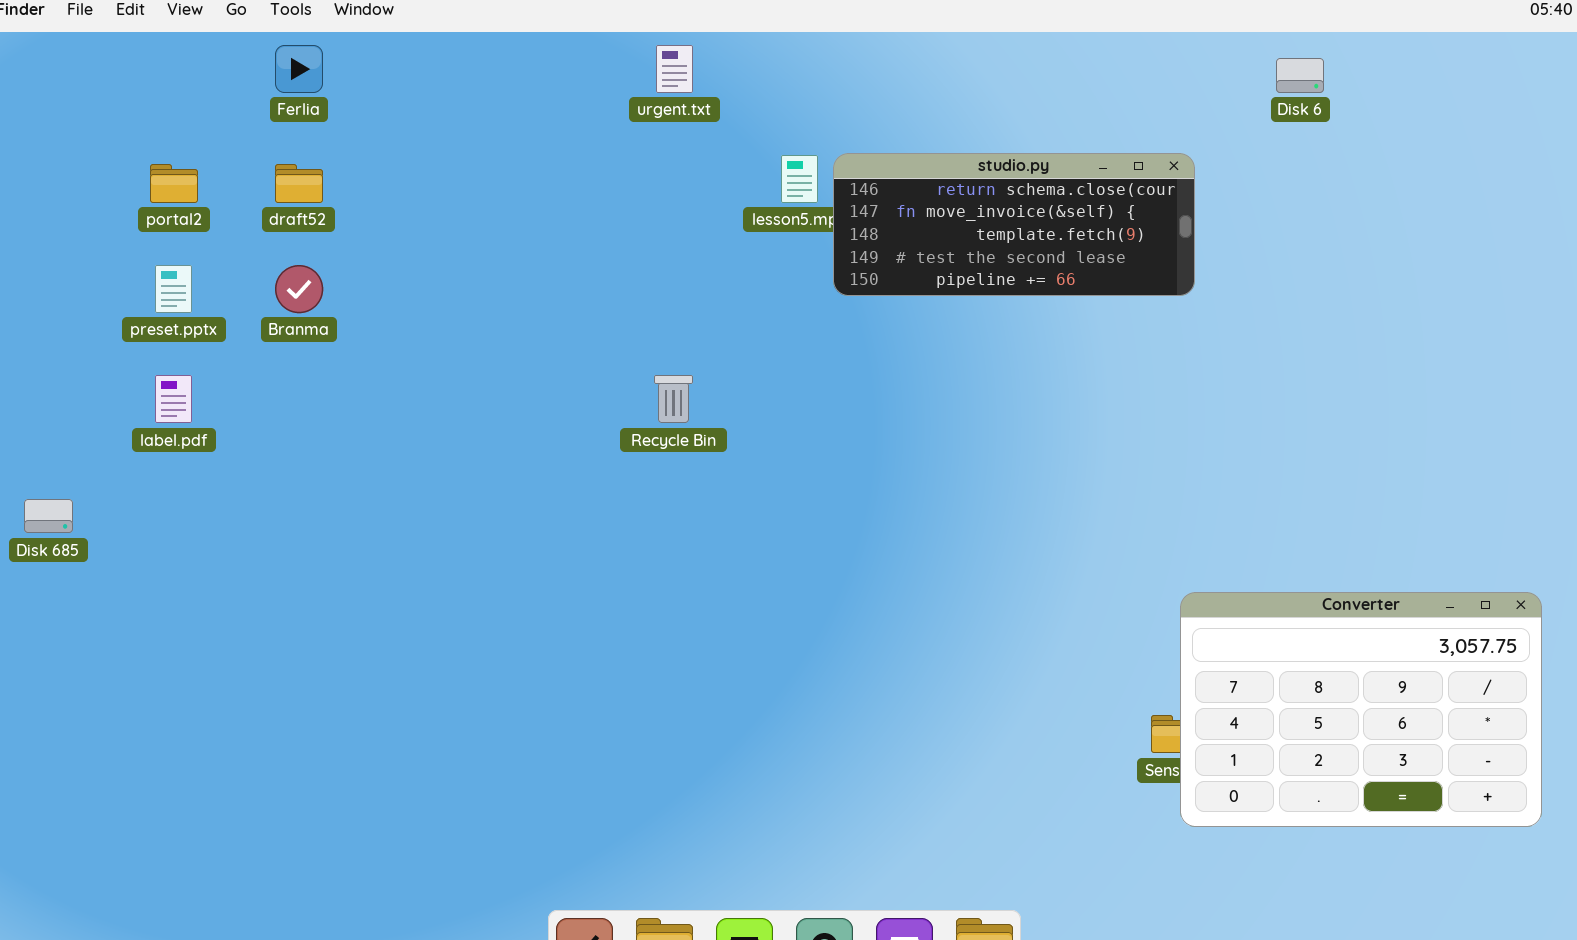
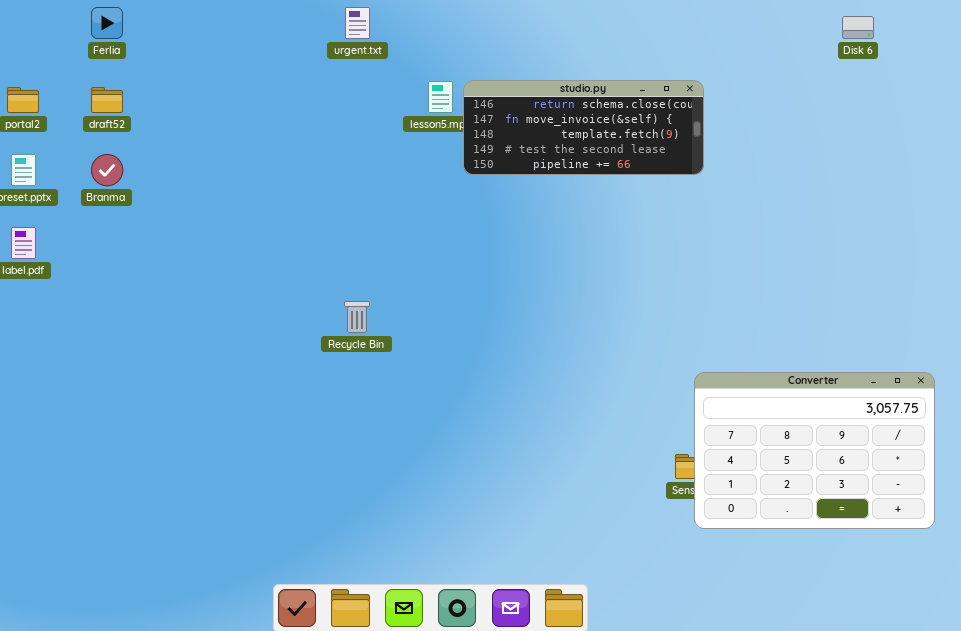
Disk 6: [1276,58,1324,93] -> [842,16,874,39], moved
Recycle Bin: [654,375,693,423] -> [344,301,370,333], moved

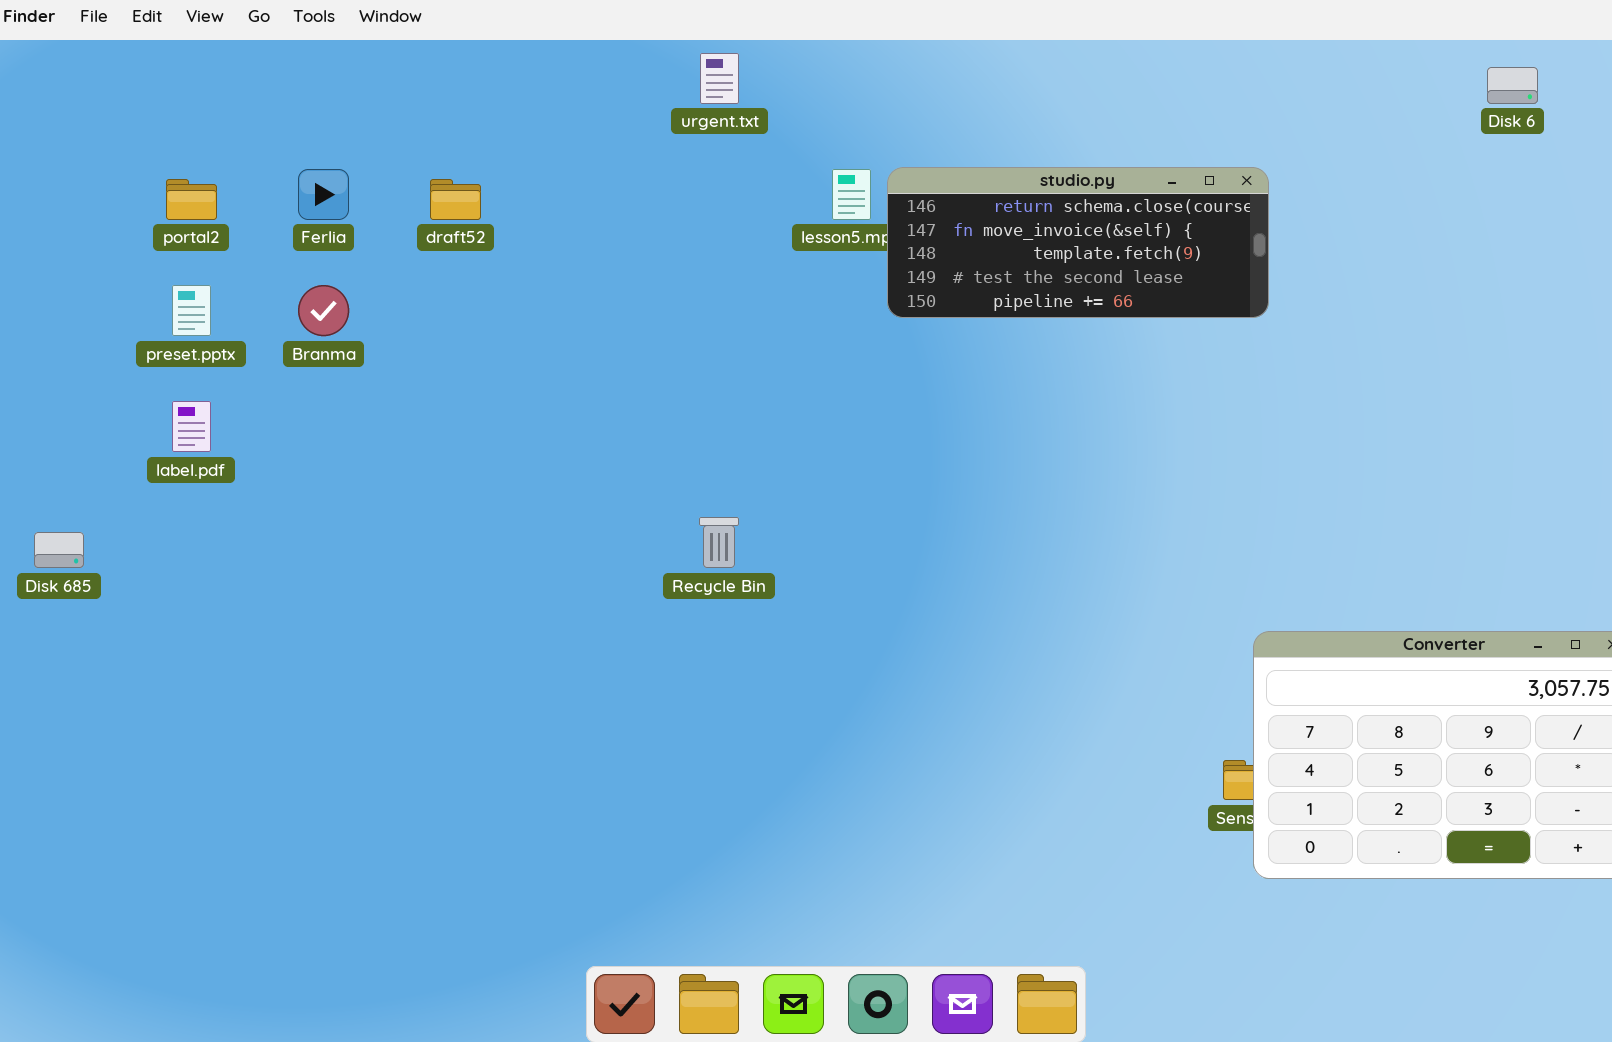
Ferlia: [91,7,123,39] -> [298,169,349,220], moved
draft52: [91,87,123,113] -> [430,179,481,220], moved

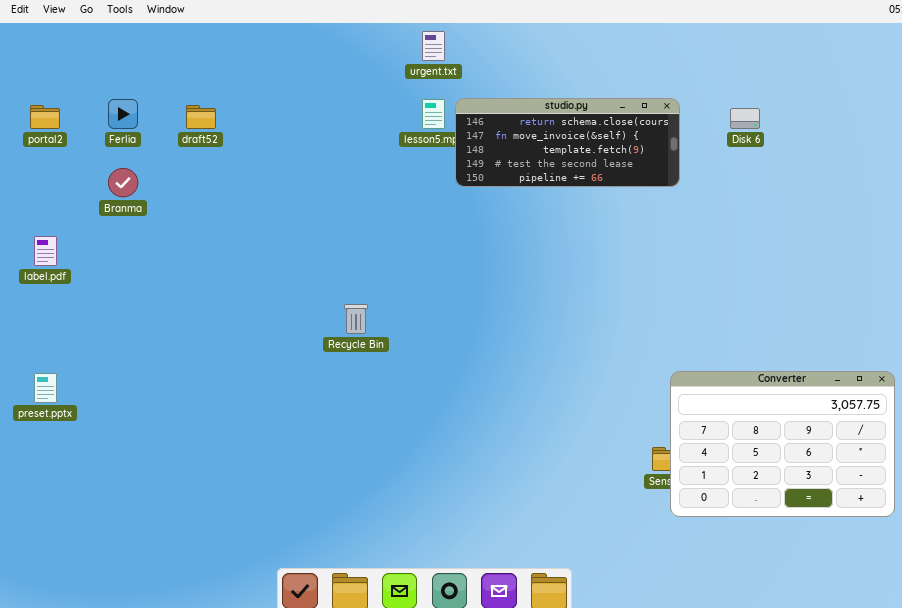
urgent.txt: [700,53,739,104] -> [422,31,445,61], moved
Disk 6: [1487,67,1538,104] -> [730,108,760,129], moved
preset.pptx: [172,285,211,336] -> [34,373,57,403], moved

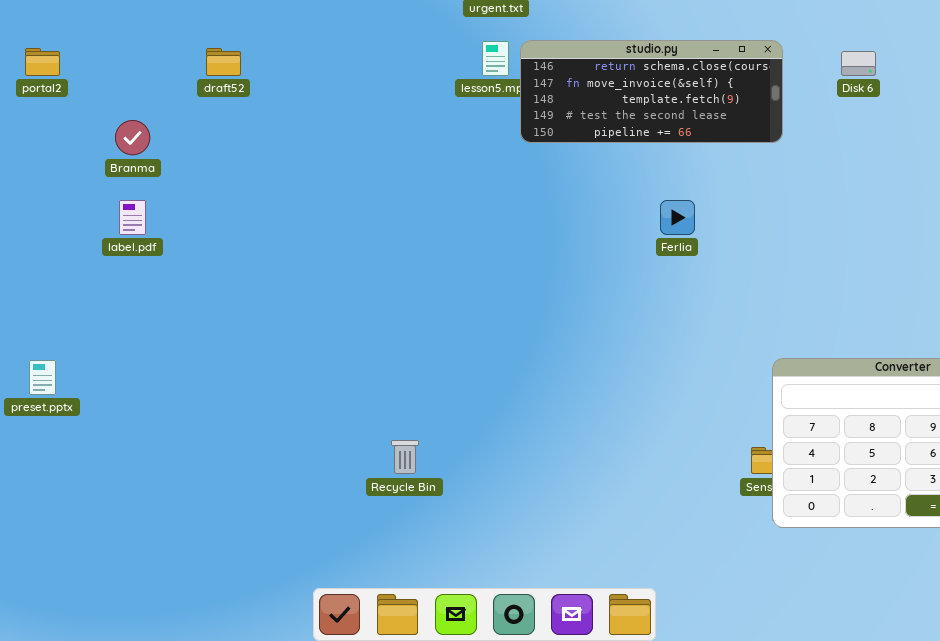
Ferlia: [108,99,138,129] -> [660,200,695,235], moved
label.pdf: [34,236,57,266] -> [119,200,146,235], moved
Recycle Bin: [344,304,368,334] -> [391,440,419,474], moved

